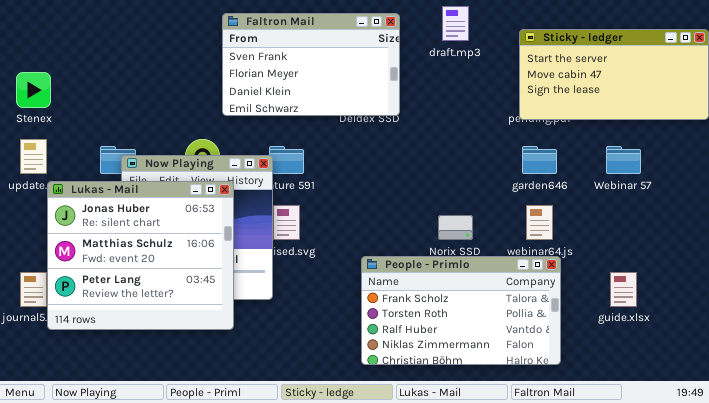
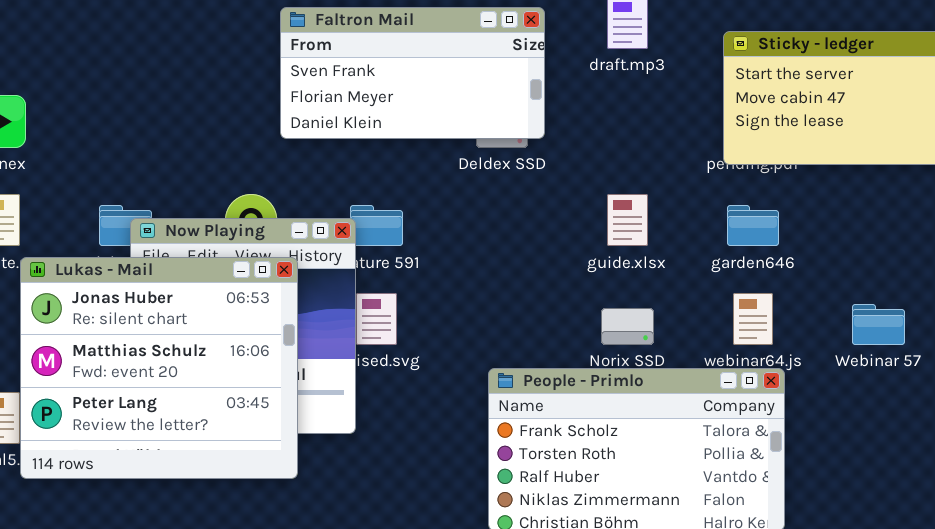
Faltron Mail: [222,13,400,116] -> [280,7,545,139], resized
Webinar 57: [606,146,641,174] -> [852,304,905,345], moved
guide.xlsx: [610,272,637,307] -> [607,194,648,246], moved

